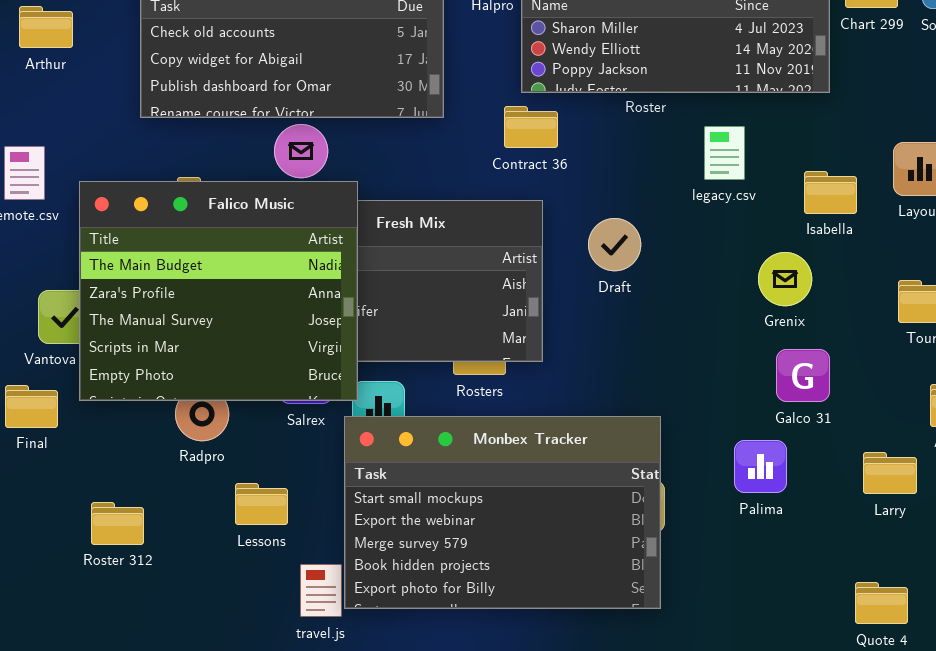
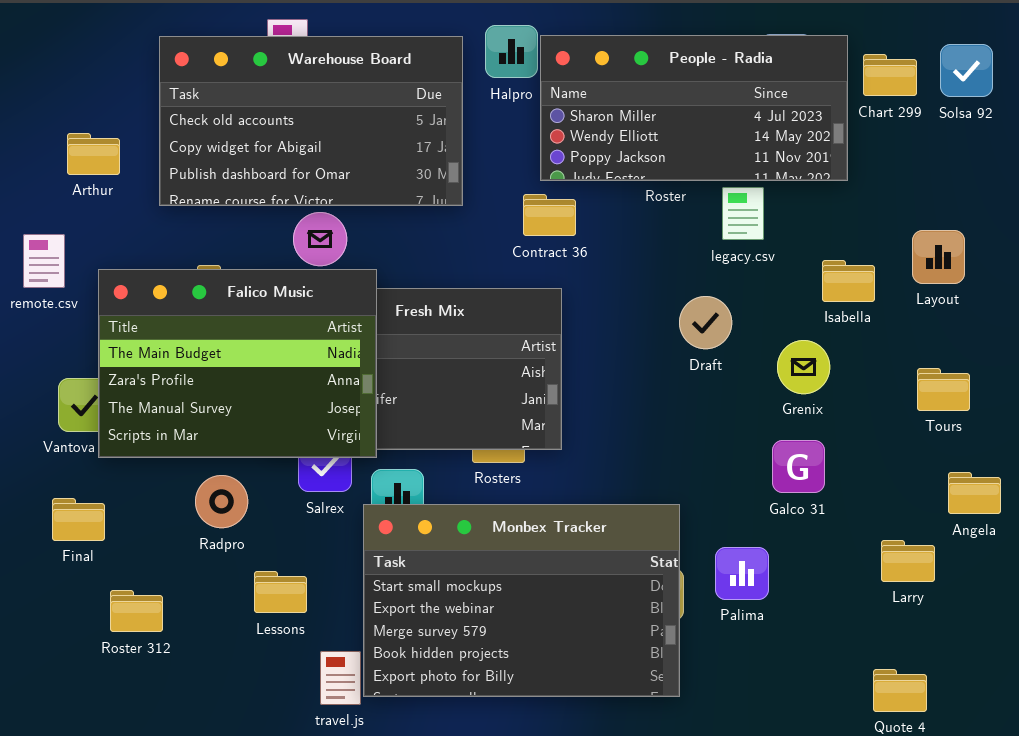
Arthur: [19,6,73,48] -> [67,133,120,175], moved
legacy.csv: [704,126,745,180] -> [722,187,764,240], moved
Falico Music: [79,181,358,401] -> [98,269,377,458], resized
Draft: [588,218,641,271] -> [679,296,732,349], moved
Galco 31: [776,349,830,402] -> [772,440,825,493], moved
Final: [5,385,58,428] -> [52,498,105,541], moved
Palima: [734,440,787,493] -> [715,547,769,600], moved

